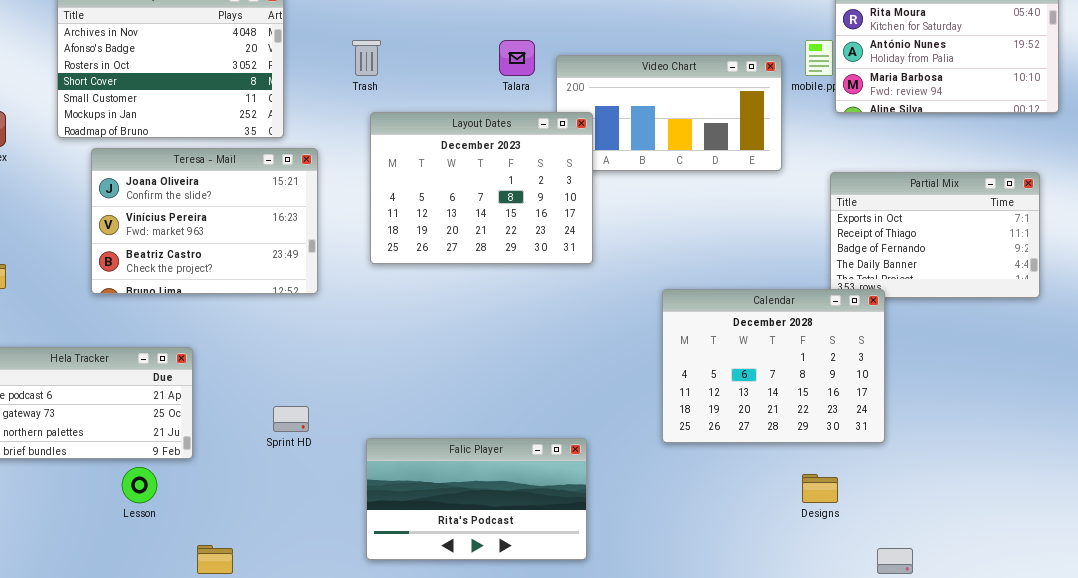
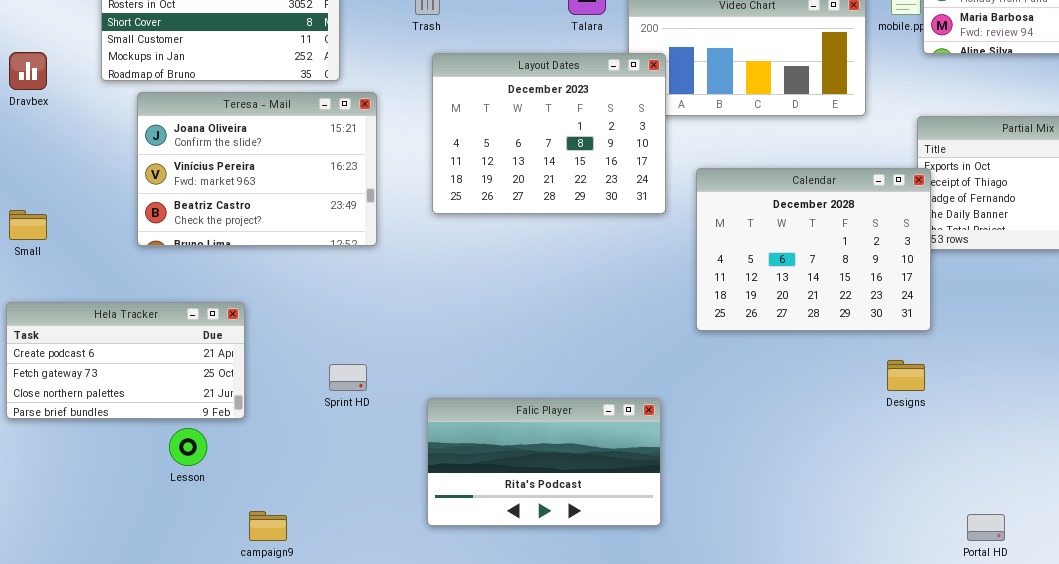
Calendar: [662,289,885,443] -> [696,168,931,331], moved
Designs: [802,474,838,503] -> [887,360,925,391], moved

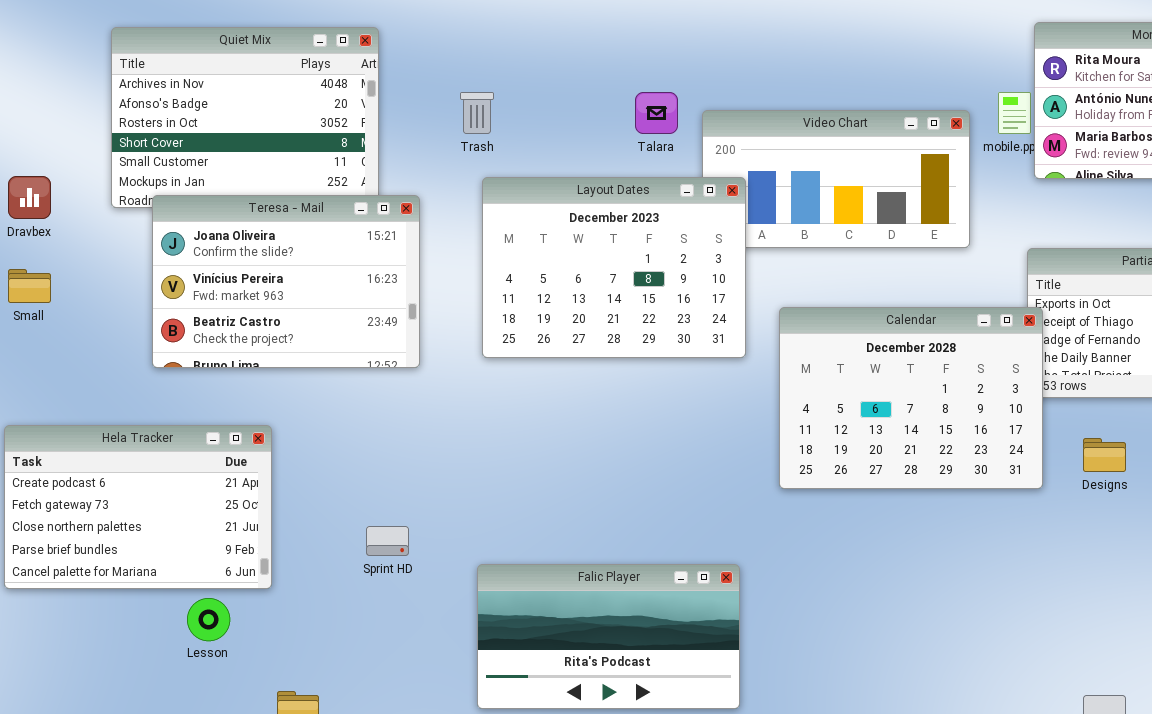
Teresa - Mail: [137,92,377,246] -> [152,195,420,368], moved
Small: [9,210,47,240] -> [8,269,51,303], moved
Hela Tracker: [6,302,245,419] -> [4,425,272,589], resized
Designs: [887,360,925,391] -> [1083,438,1126,472], moved

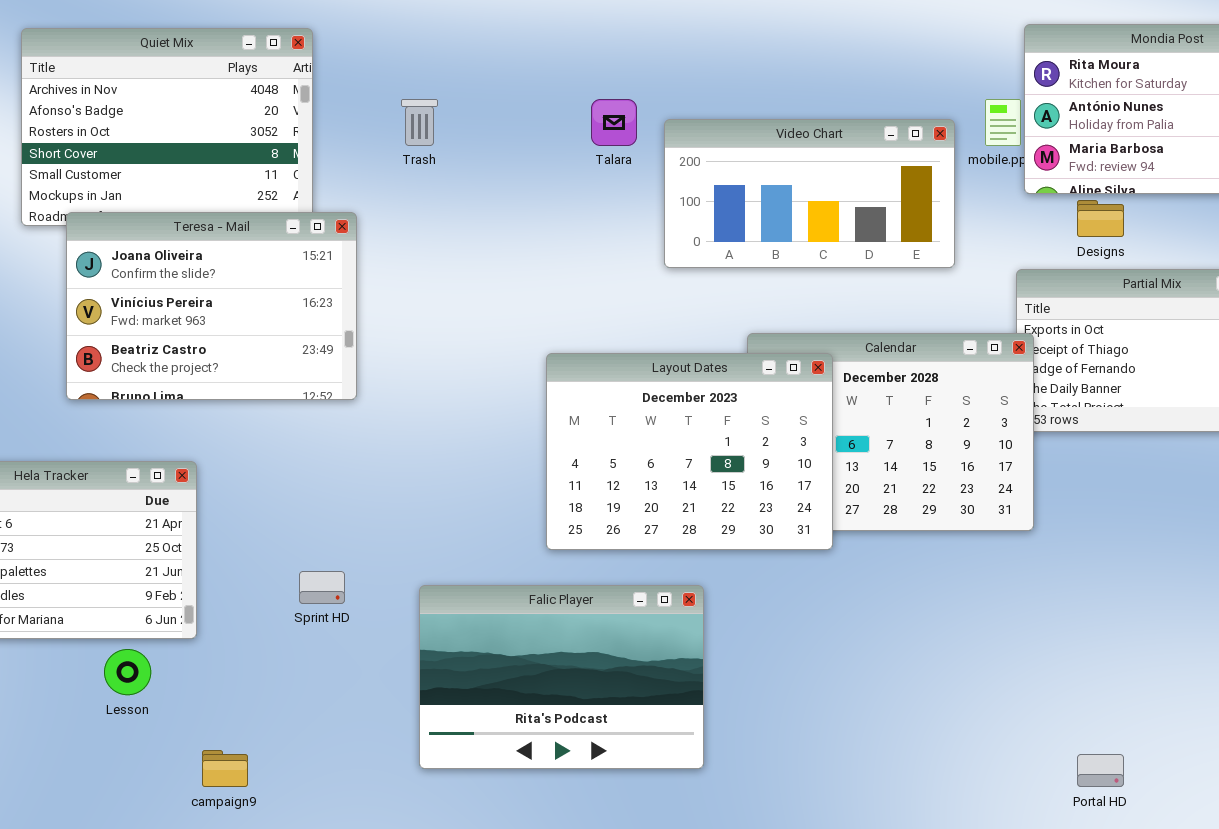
Layout Dates: [482,177,746,358] -> [546,353,833,550], moved
Designs: [1083,438,1126,472] -> [1077,200,1124,237], moved
Falic Player: [477,564,740,709] -> [419,585,704,769], resized

